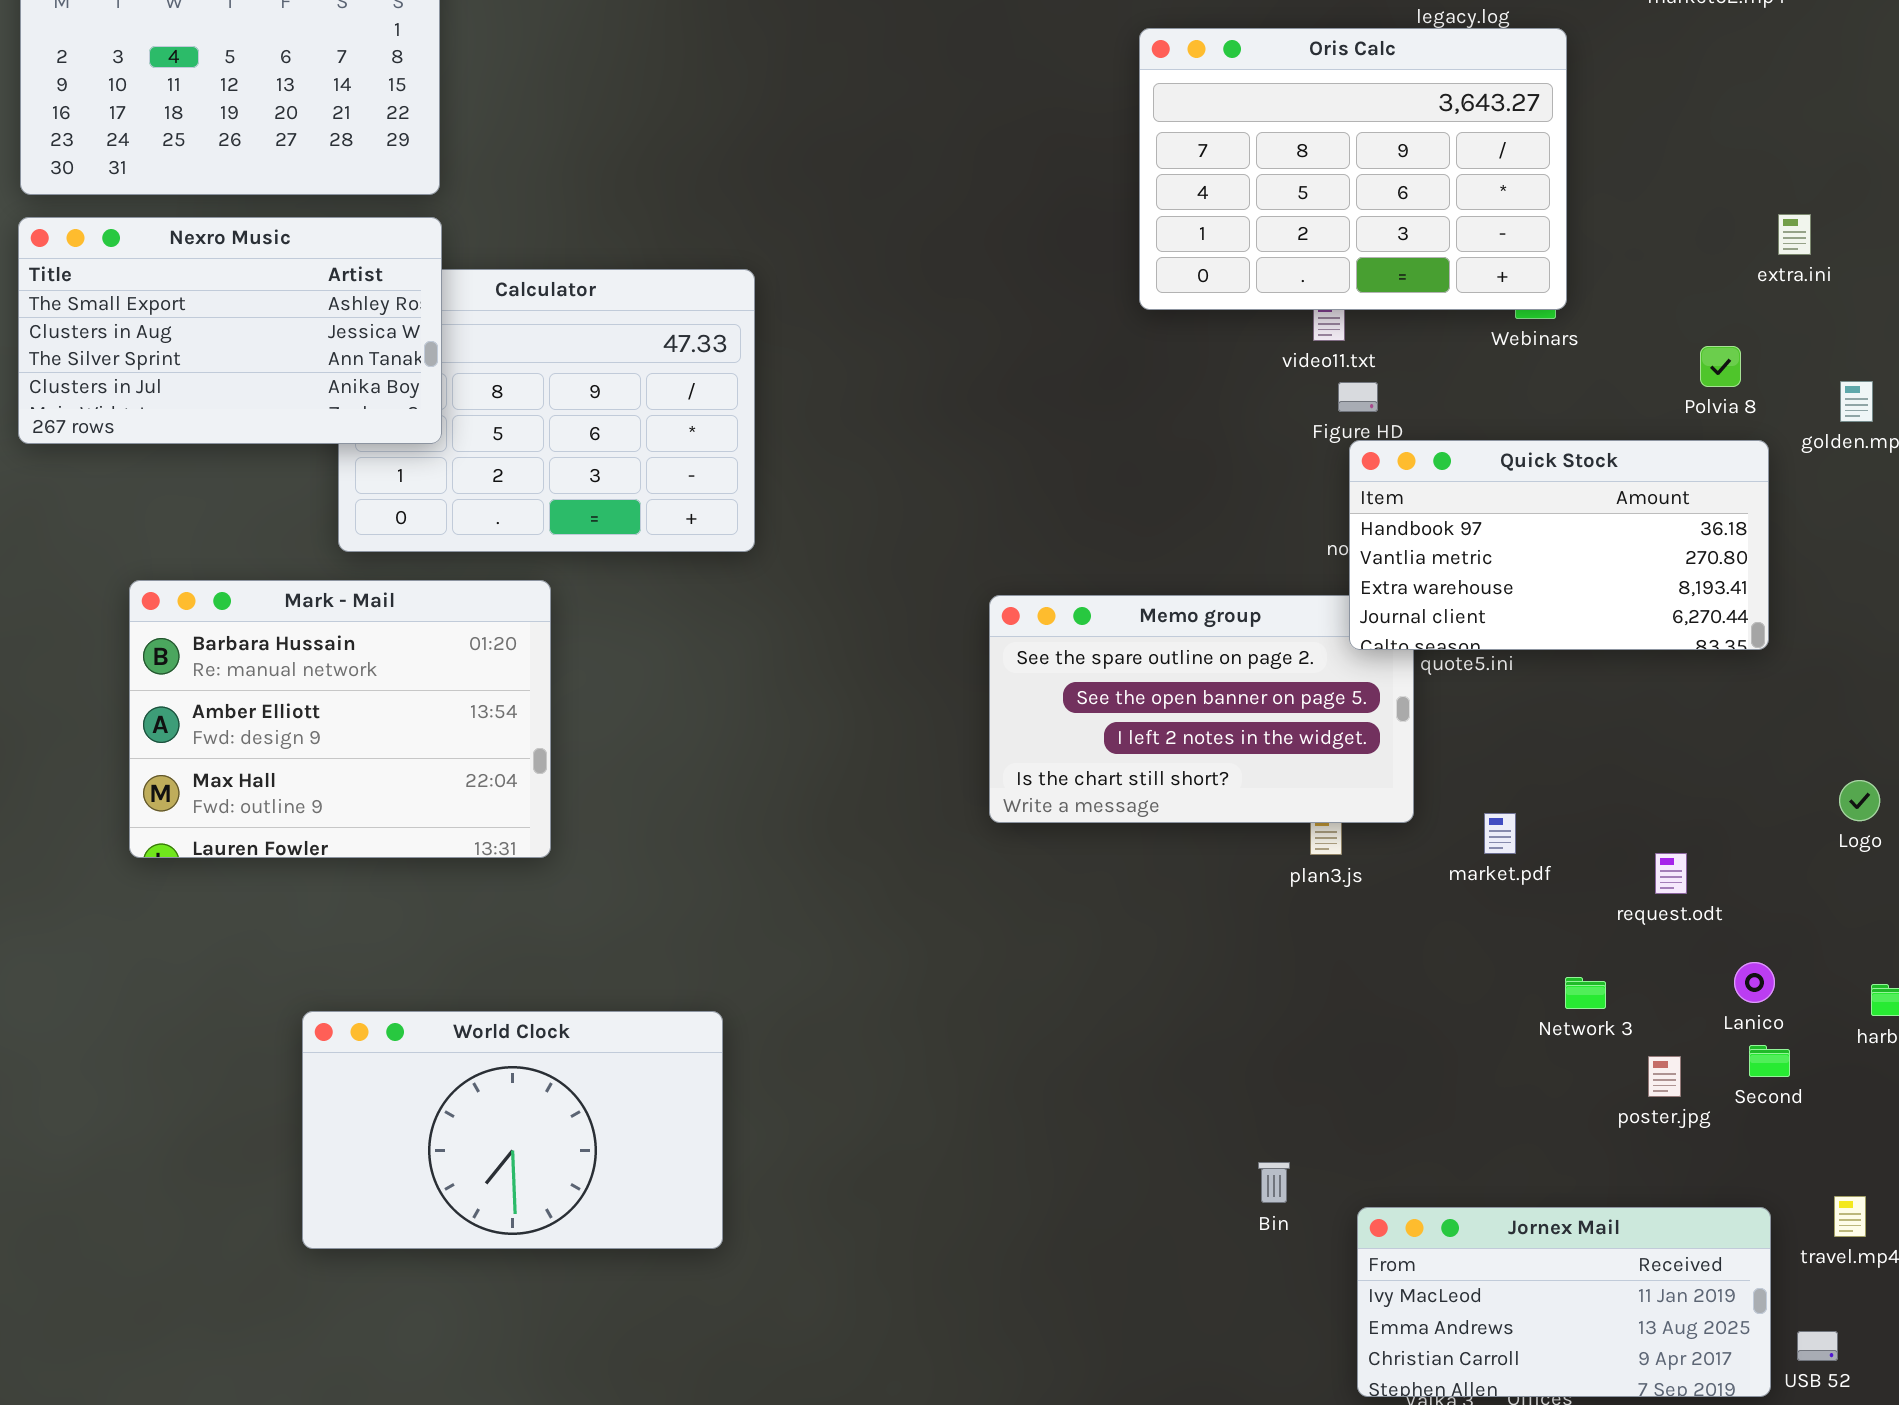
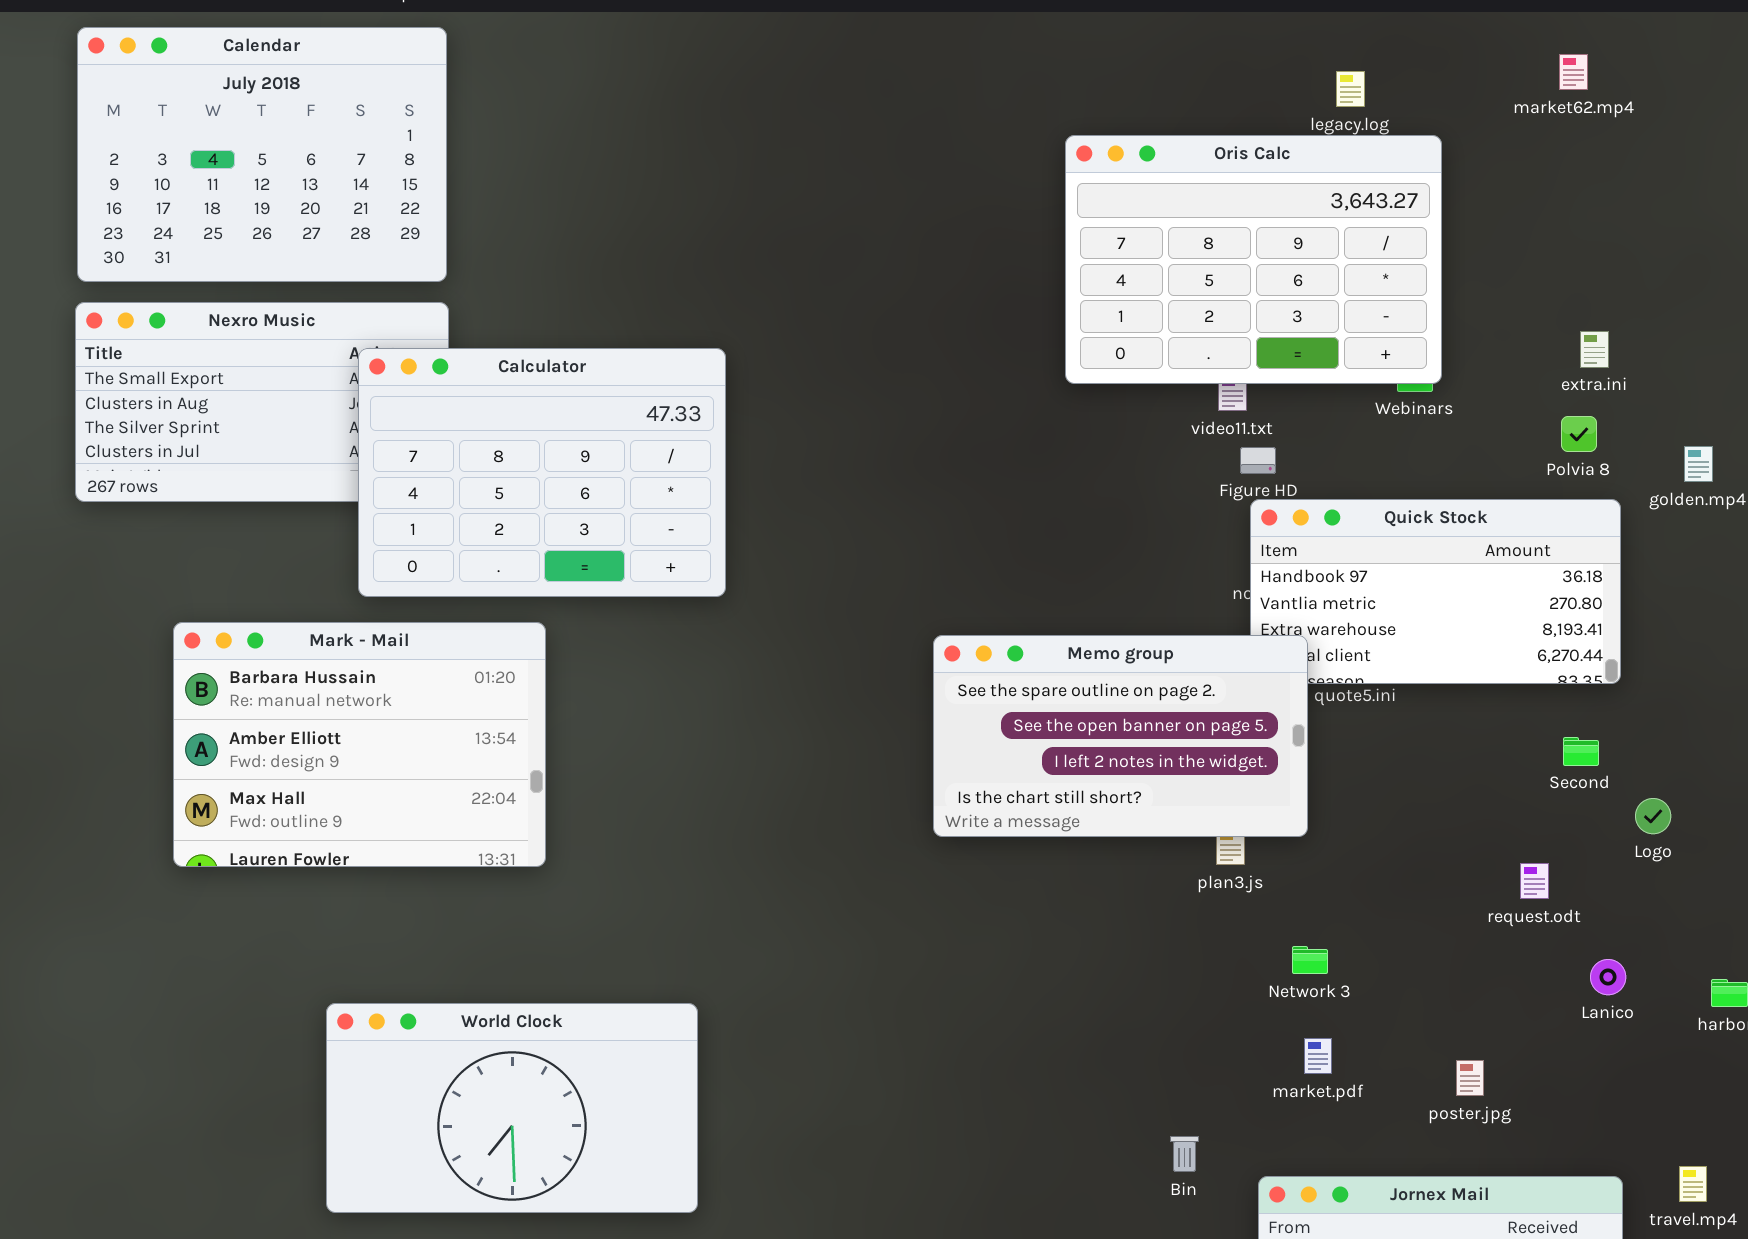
extra.ini: [1778,214,1811,255] -> [1580,331,1609,368], moved
Calculator: [338,269,755,552] -> [358,348,726,597], raised
Memo group: [989,595,1414,823] -> [933,635,1308,837], raised
Logo: [1839,780,1880,821] -> [1635,798,1671,834], moved
market.pdf: [1484,813,1516,854] -> [1304,1038,1332,1074], moved
Network 3: [1565,977,1606,1009] -> [1292,946,1328,974], moved
Second: [1749,1045,1790,1077] -> [1563,737,1599,766], moved
poster.jpg: [1648,1056,1681,1097] -> [1456,1060,1484,1096], moved

